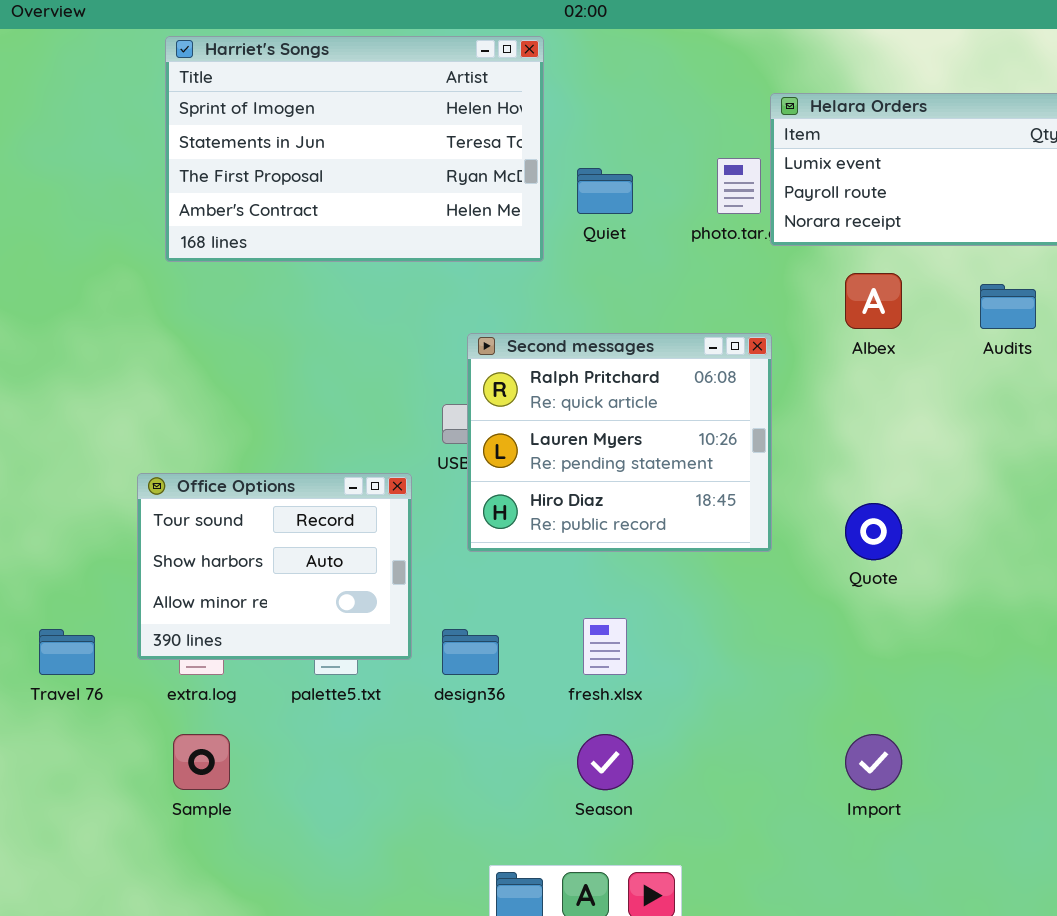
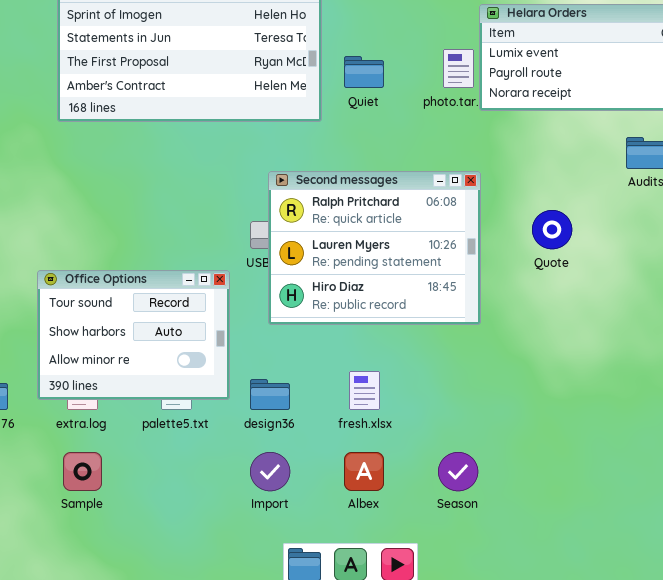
Albex: [845,273,902,329] -> [344,452,384,491], moved
Quote: [845,503,902,560] -> [532,210,572,249], moved
Season: [577,734,633,790] -> [438,452,478,491], moved
Import: [845,734,902,790] -> [250,452,290,491], moved

